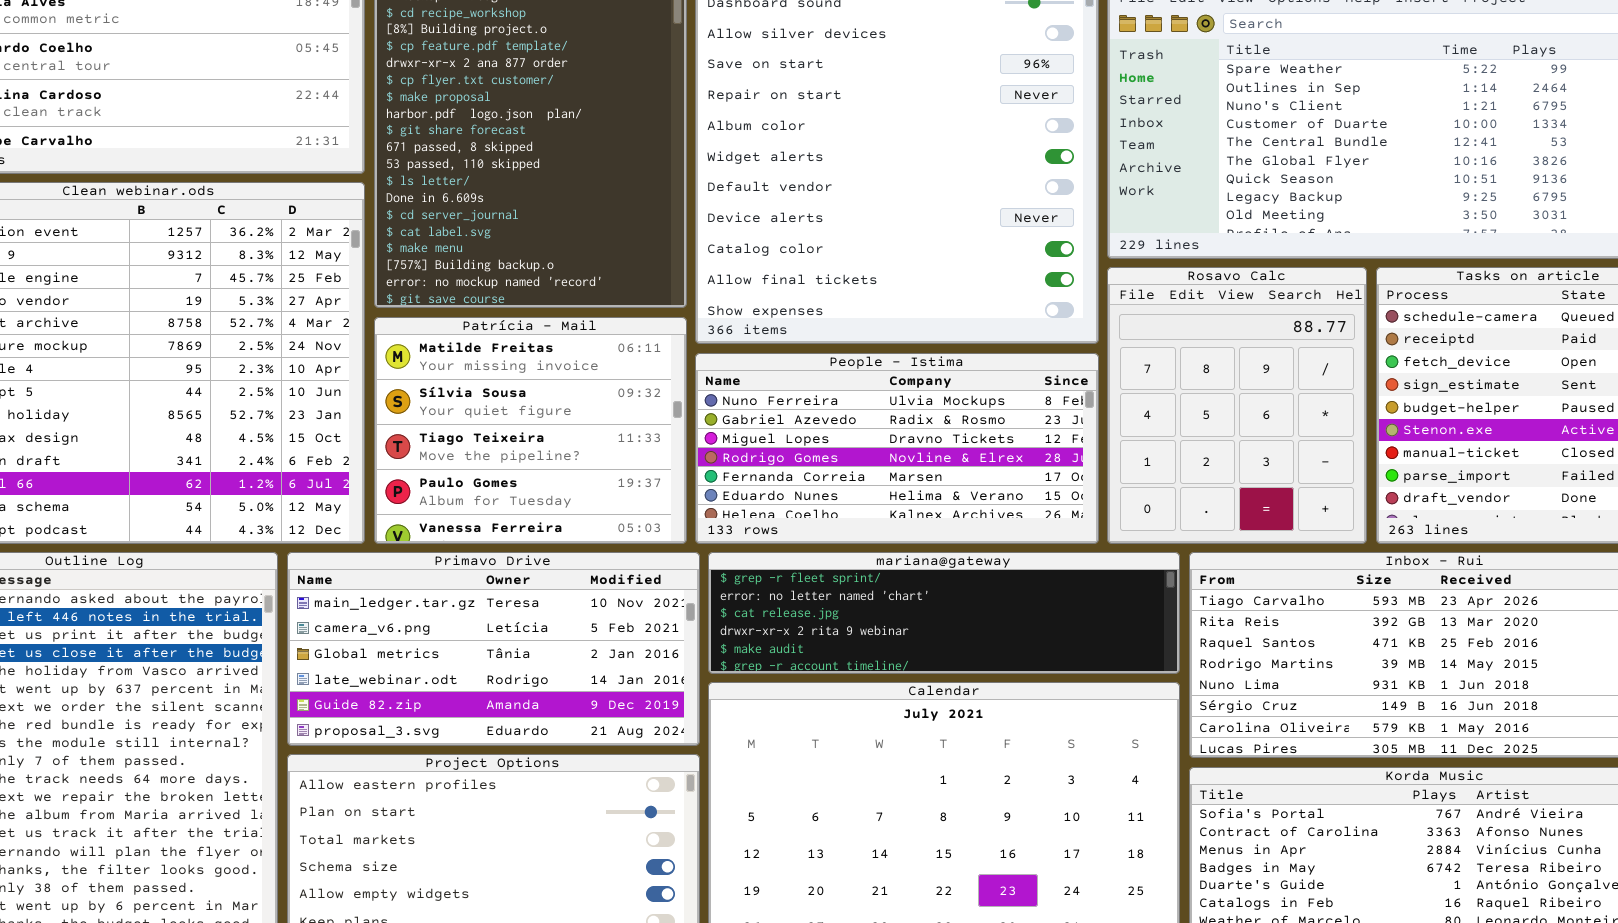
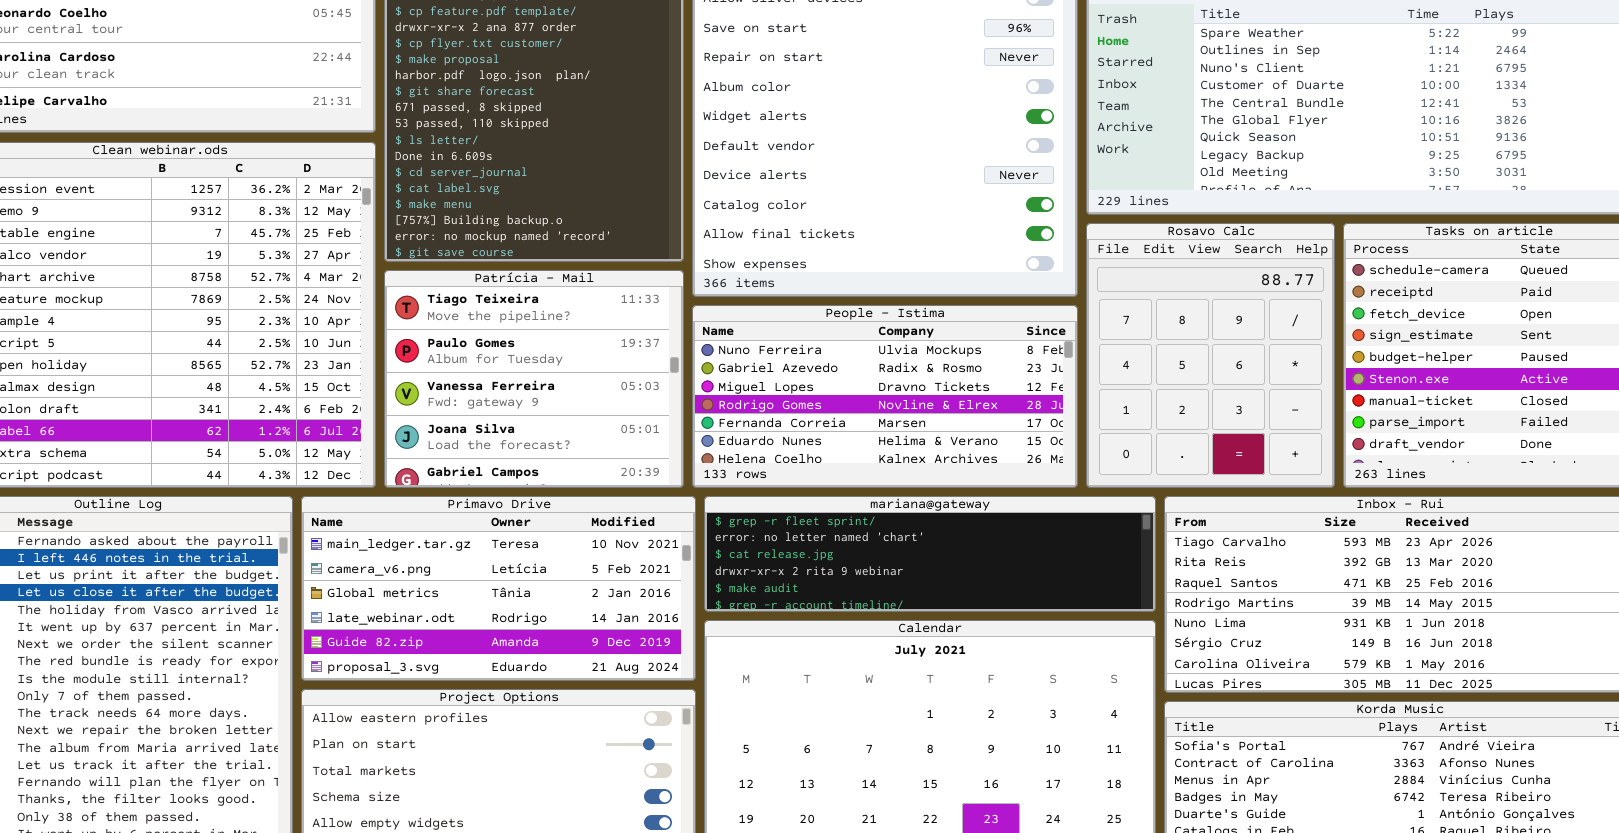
Patrícia - Mail: [374,317,687,544] -> [384,270,684,488], scrolled down 2 rows

